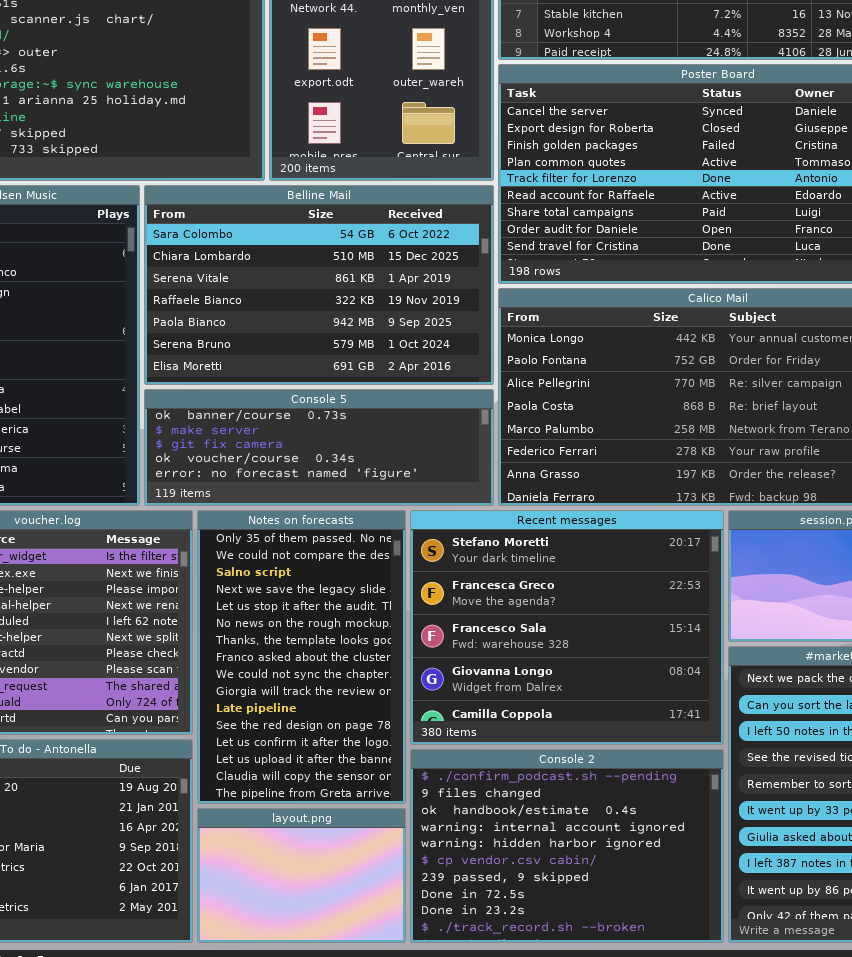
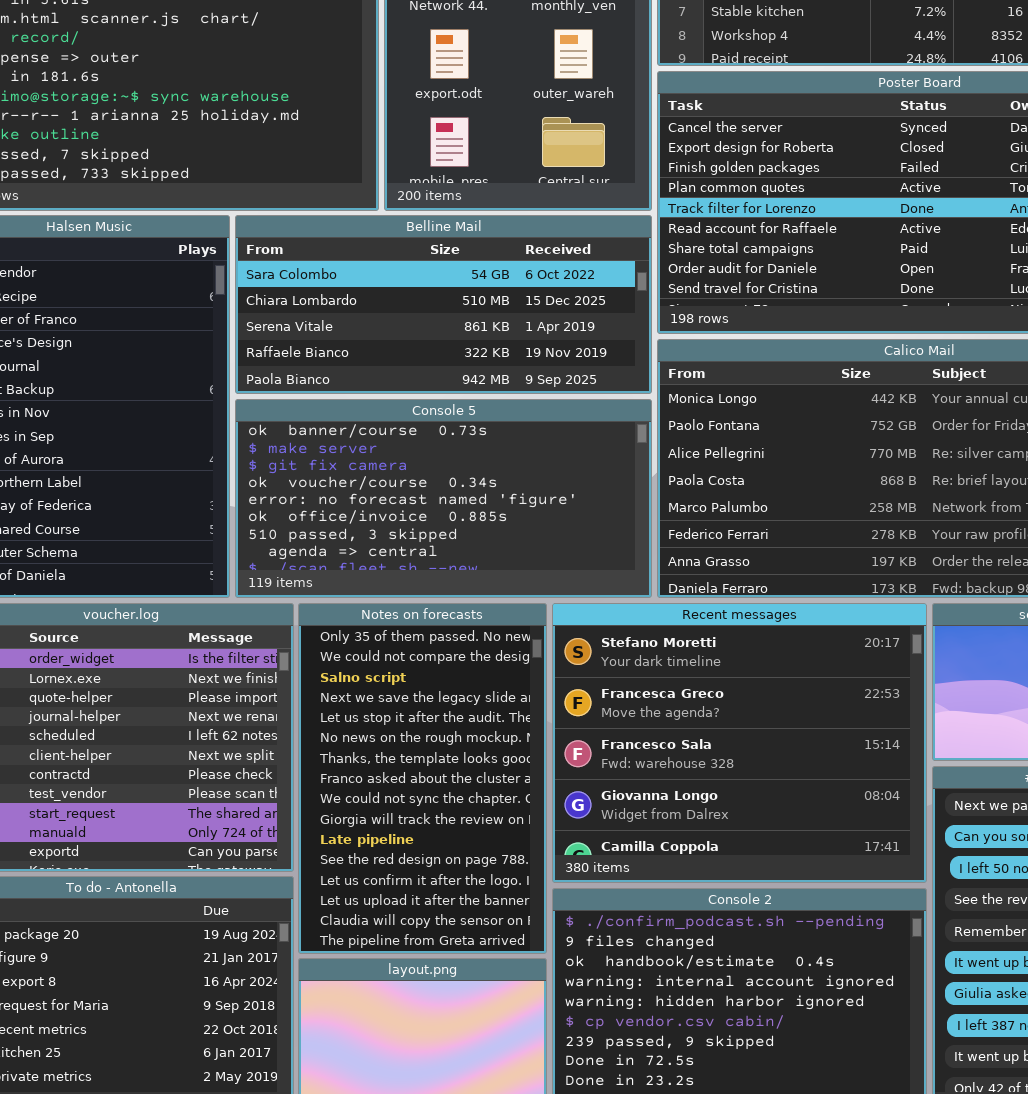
Belline Mail: [144,185,494,385] -> [235,215,652,394], resized
Console 5: [144,389,494,506] -> [235,399,652,598], resized

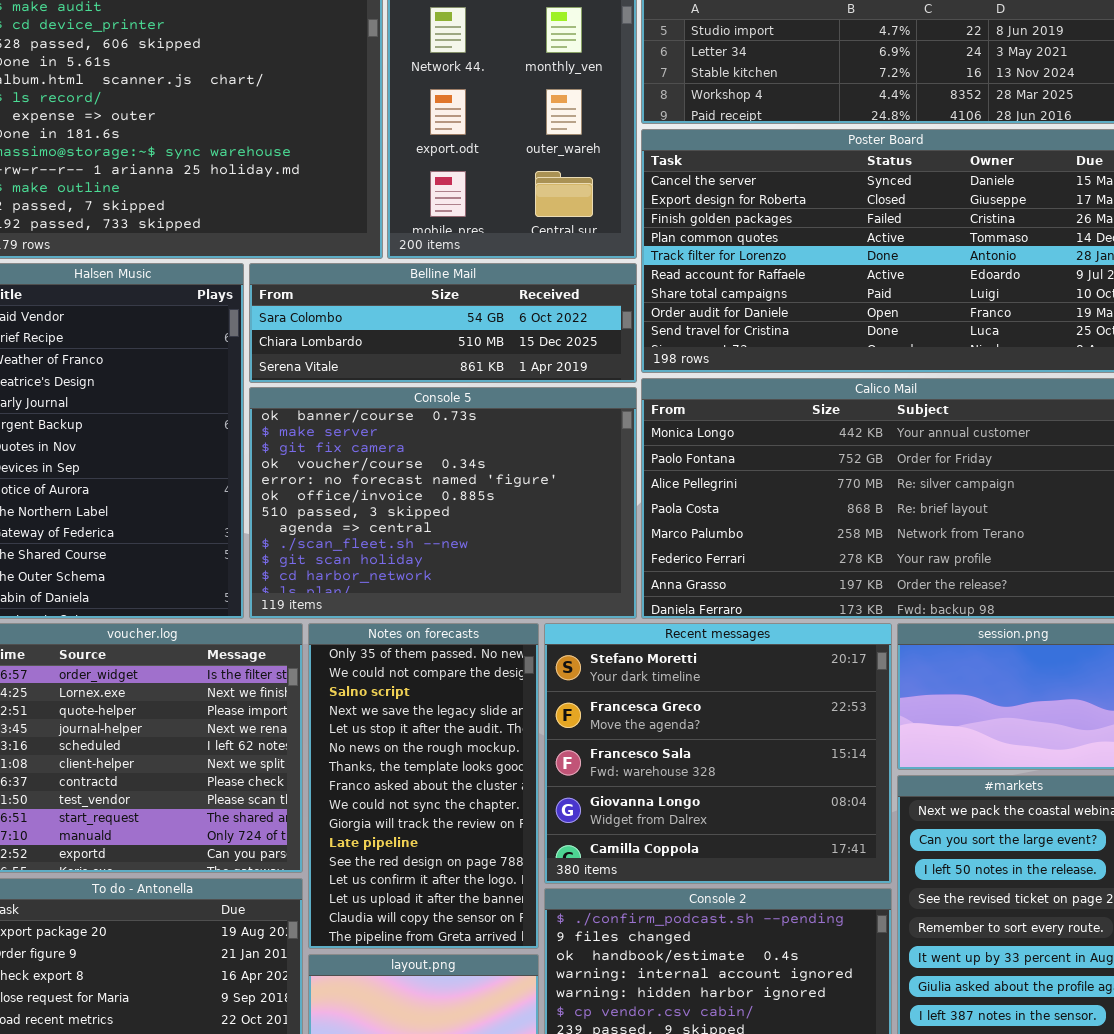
Belline Mail: [235,215,652,394] -> [249,263,637,383], resized
Console 5: [235,399,652,598] -> [249,387,637,619], resized

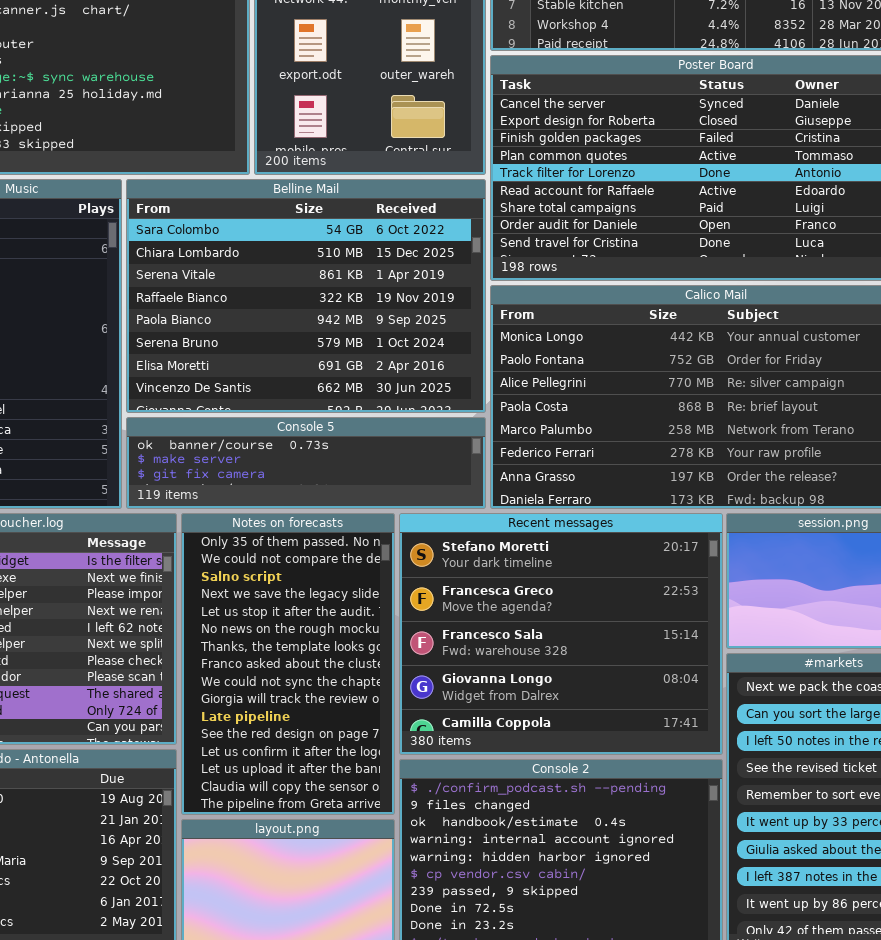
Belline Mail: [249,263,637,383] -> [126,179,486,413], resized
Console 5: [249,387,637,619] -> [126,417,486,509], resized

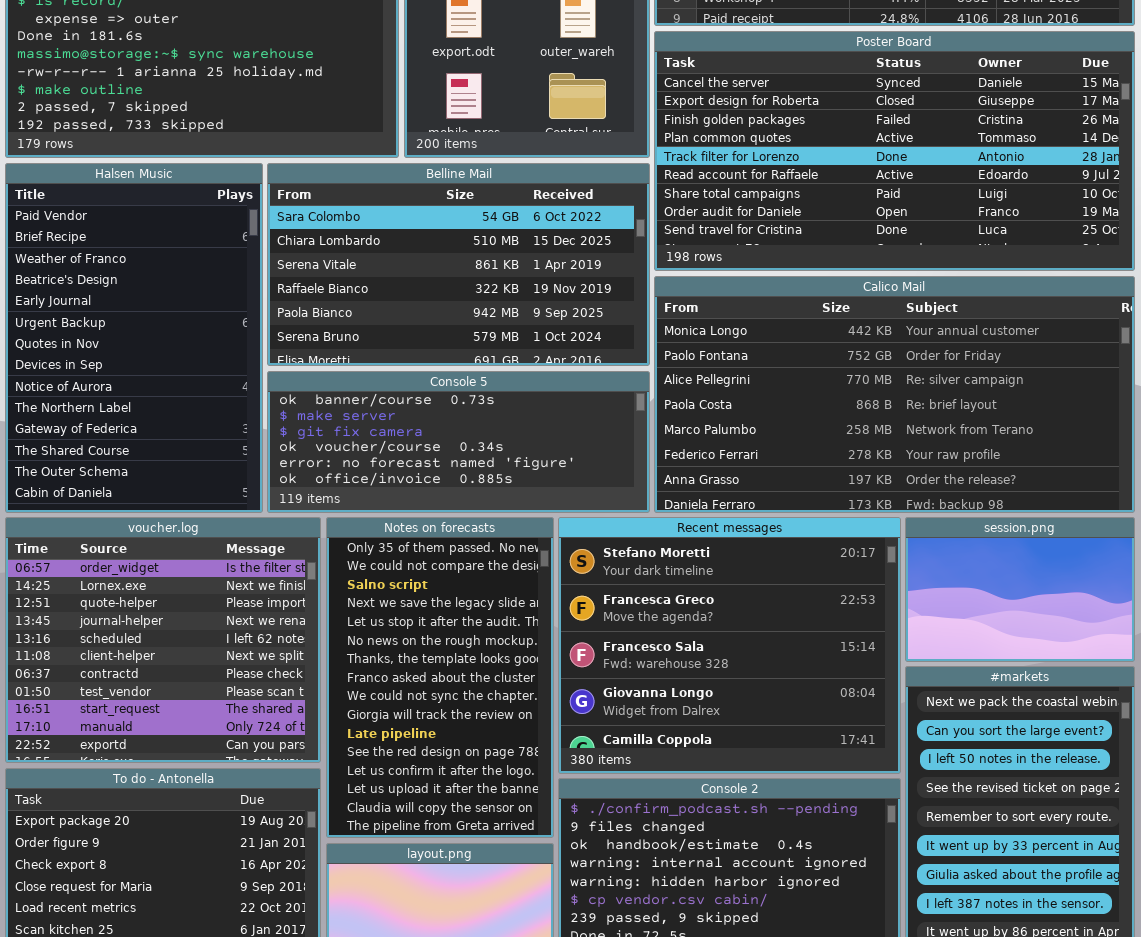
Belline Mail: [126,179,486,413] -> [267,163,650,366], resized
Console 5: [126,417,486,509] -> [267,371,650,513], resized

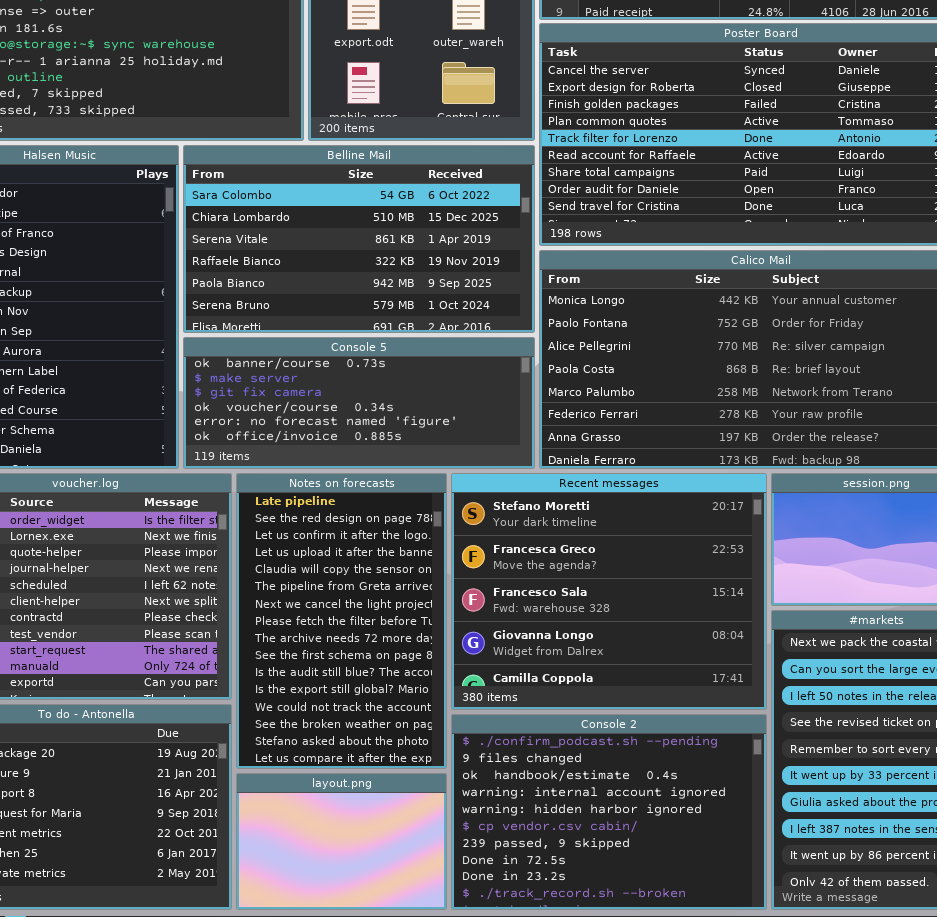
Notes on forecasts: [326,517,554,838] -> [236,473,447,769], scrolled down 10 rows

